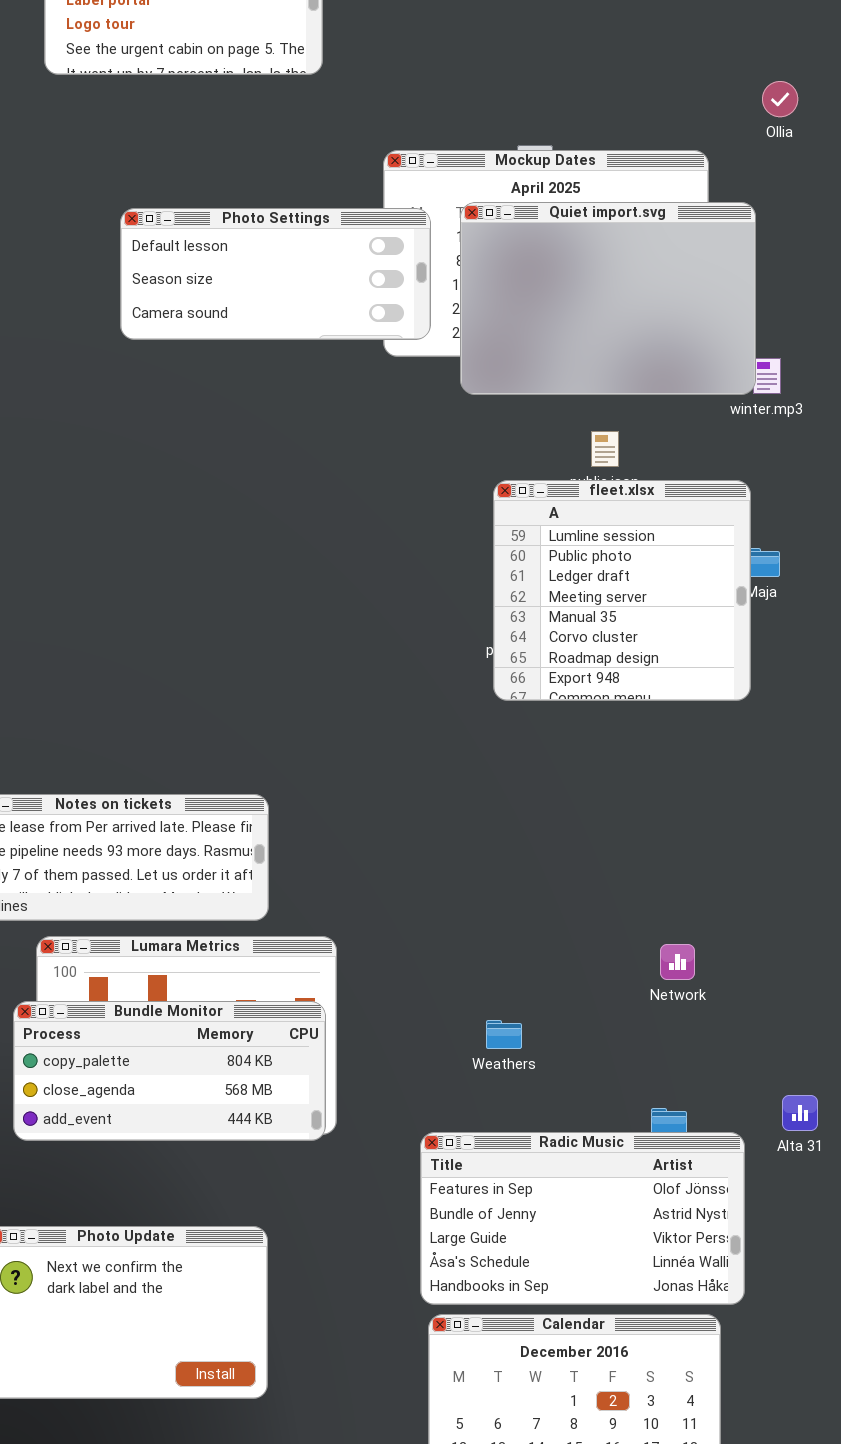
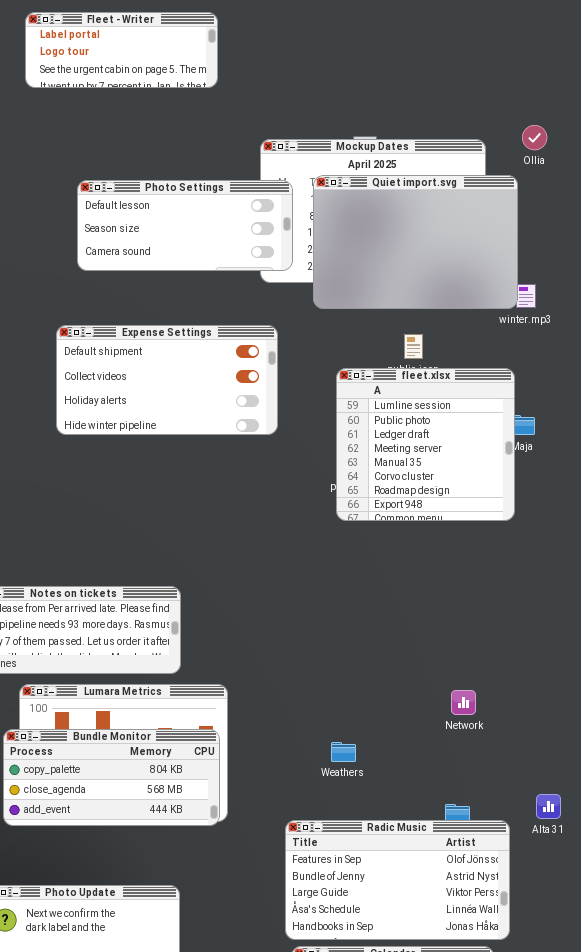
Ollia: [762,81,798,117] -> [522,125,547,150], moved
Expense Settings: none -> [56,325,278,435], opened

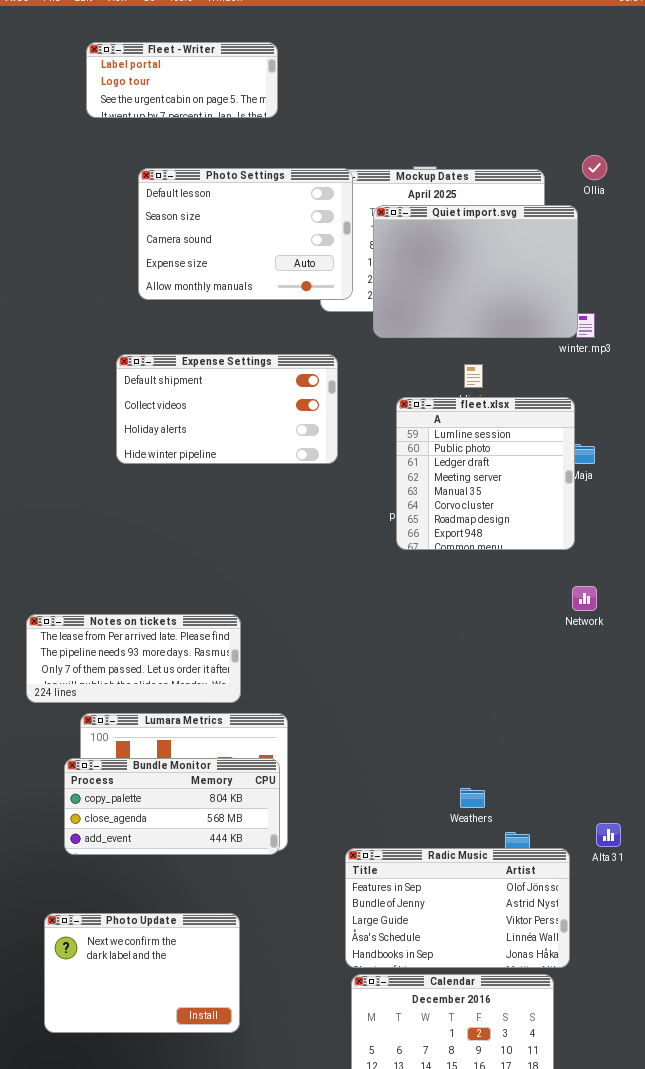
Photo Settings: [77,180,293,271] -> [138,168,353,300], resized
Network: [451,690,476,715] -> [572,586,597,611], moved
Weathers: [331,742,356,762] -> [460,788,485,808], moved

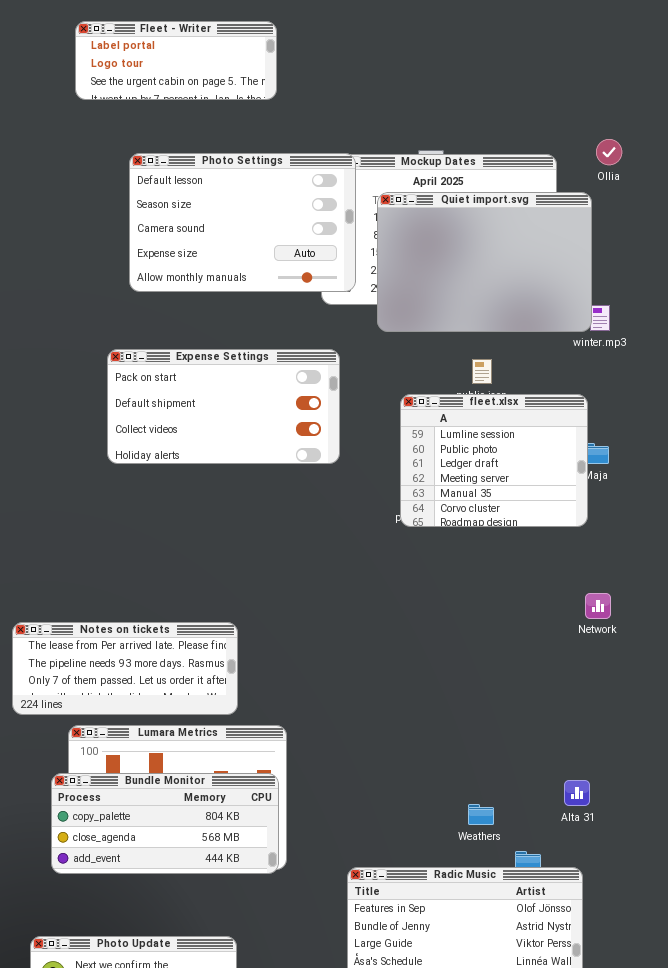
Expense Settings: [116,354,338,464] -> [107,349,340,464], scrolled up 1 row
fleet.xlsx: [396,397,575,550] -> [400,394,588,527], resized
Alta 31: [596,823,621,847] -> [564,780,590,806], moved

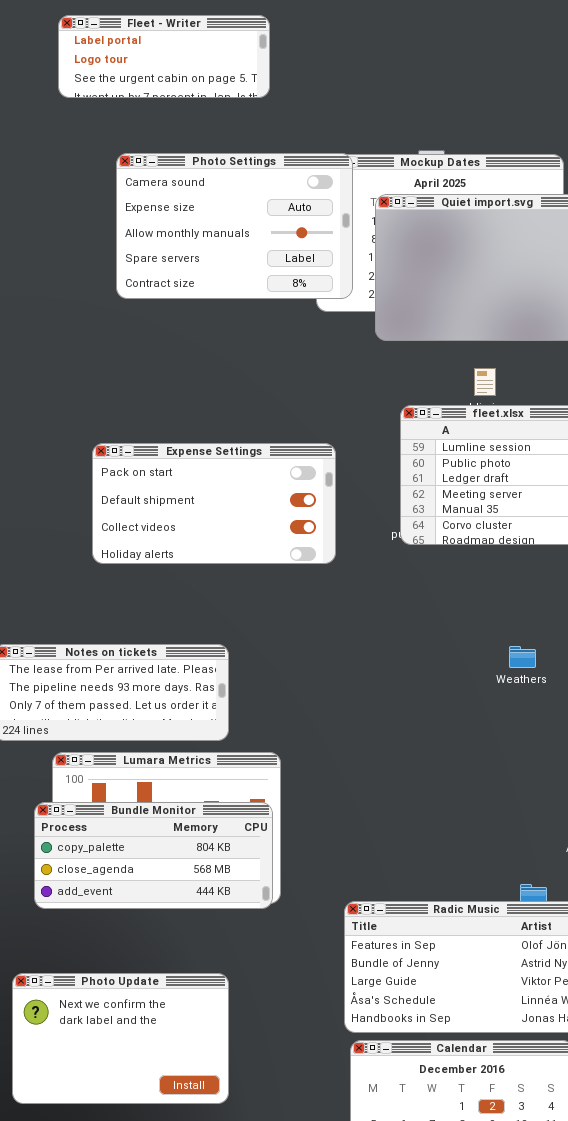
Photo Settings: [129,153,356,292] -> [116,153,353,299], scrolled down 2 rows
Expense Settings: [107,349,340,464] -> [92,443,336,564], moved
Weathers: [468,804,494,825] -> [509,646,536,668], moved

